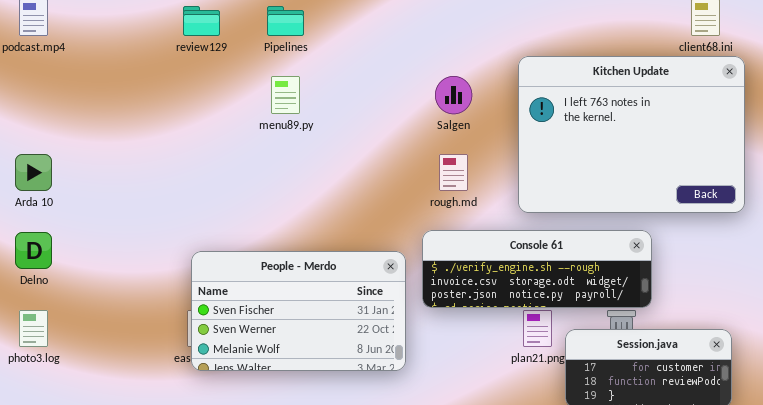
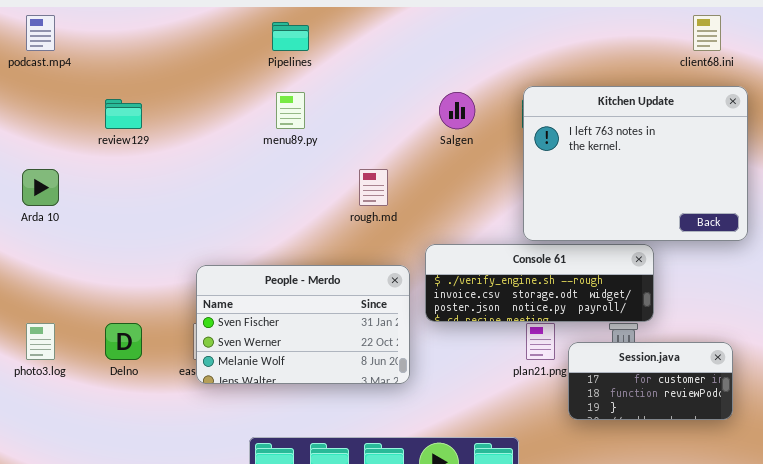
review129: [183,6,220,36] -> [105,99,142,129], moved
Kitchen Update: [518,56,745,213] -> [523,86,748,241], moved
rough.md: [439,154,468,191] -> [359,169,388,206], moved
Delno: [15,232,52,269] -> [105,323,142,360], moved

